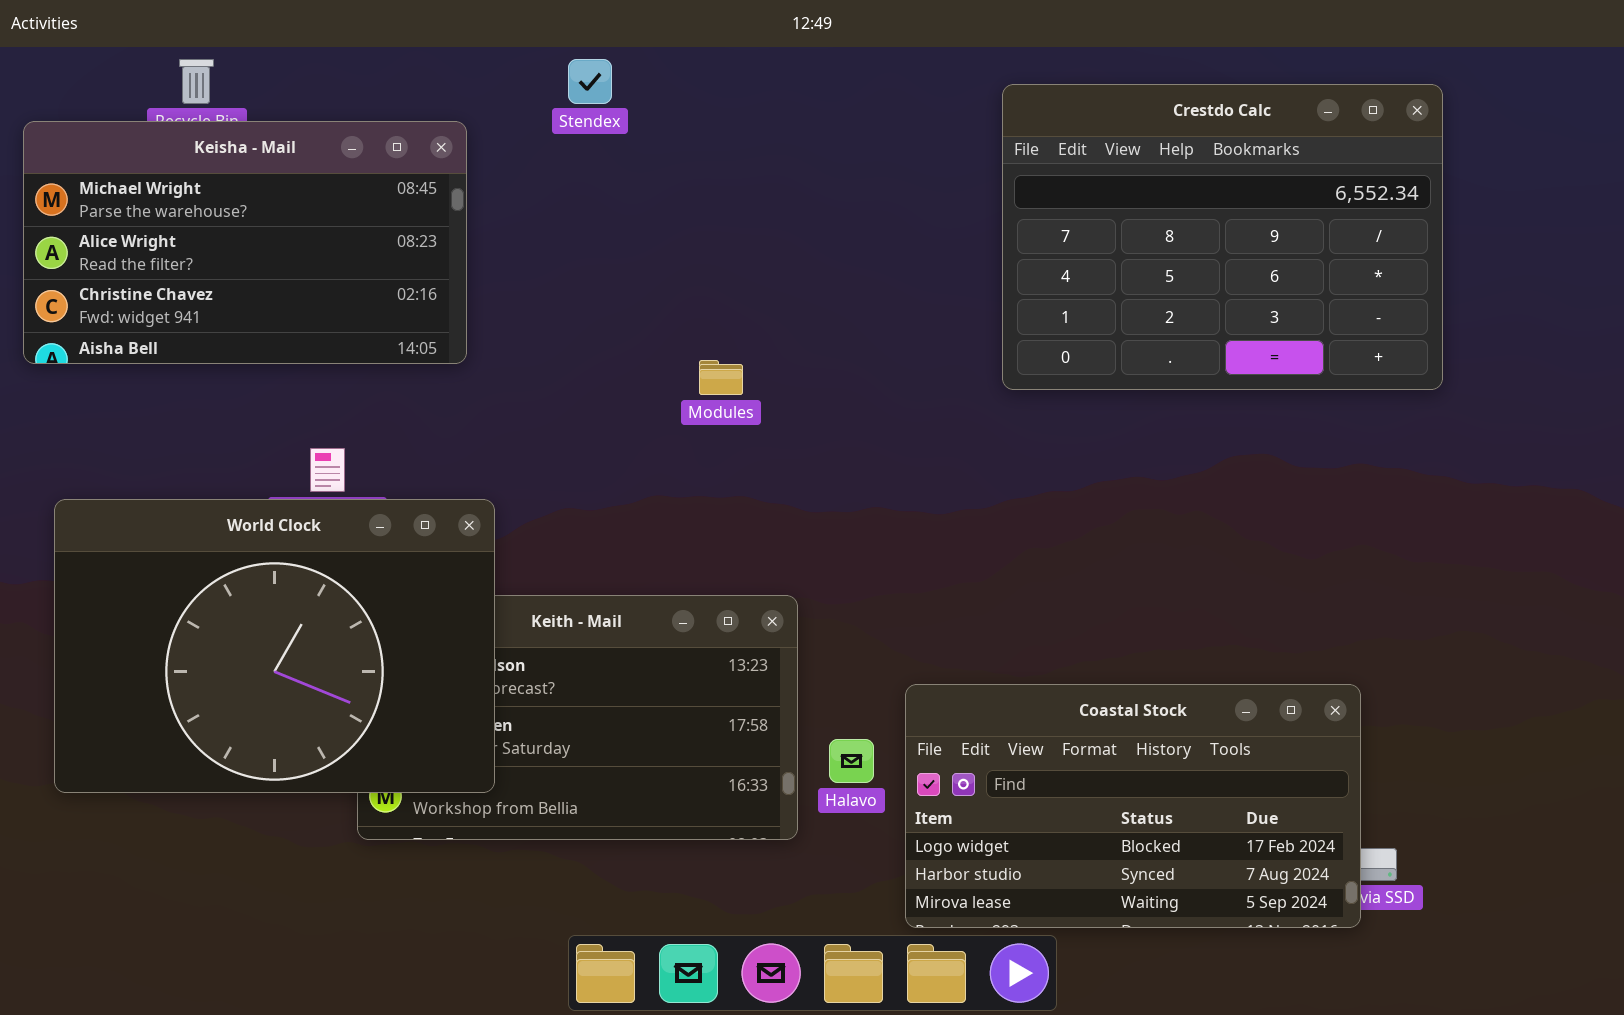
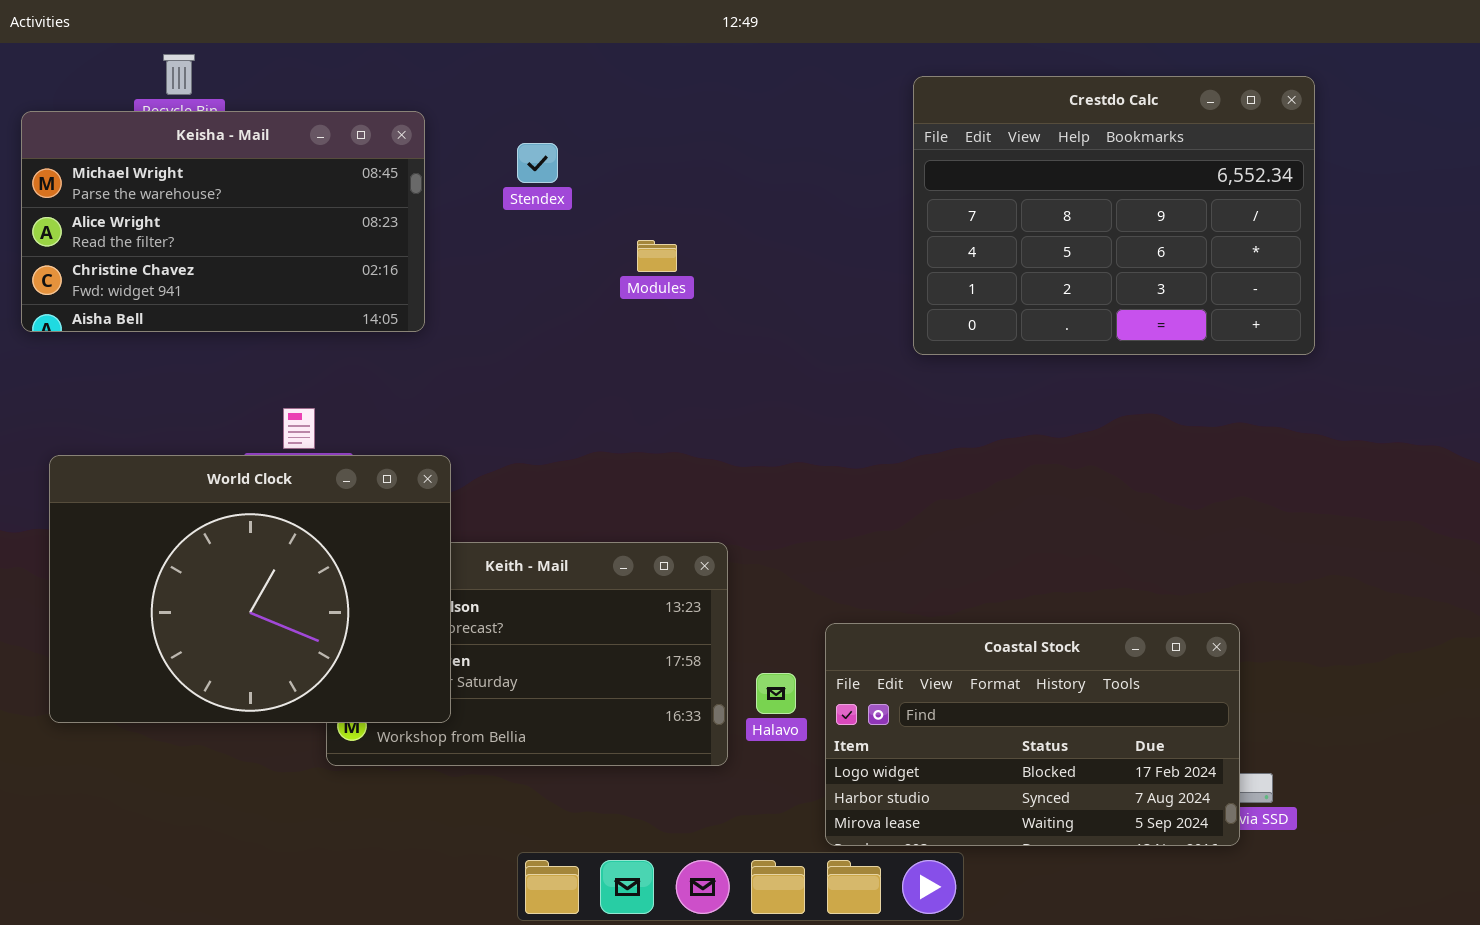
Stendex: [568,59,612,104] -> [517,143,558,183], moved
Modules: [699,360,743,395] -> [637,240,677,272], moved

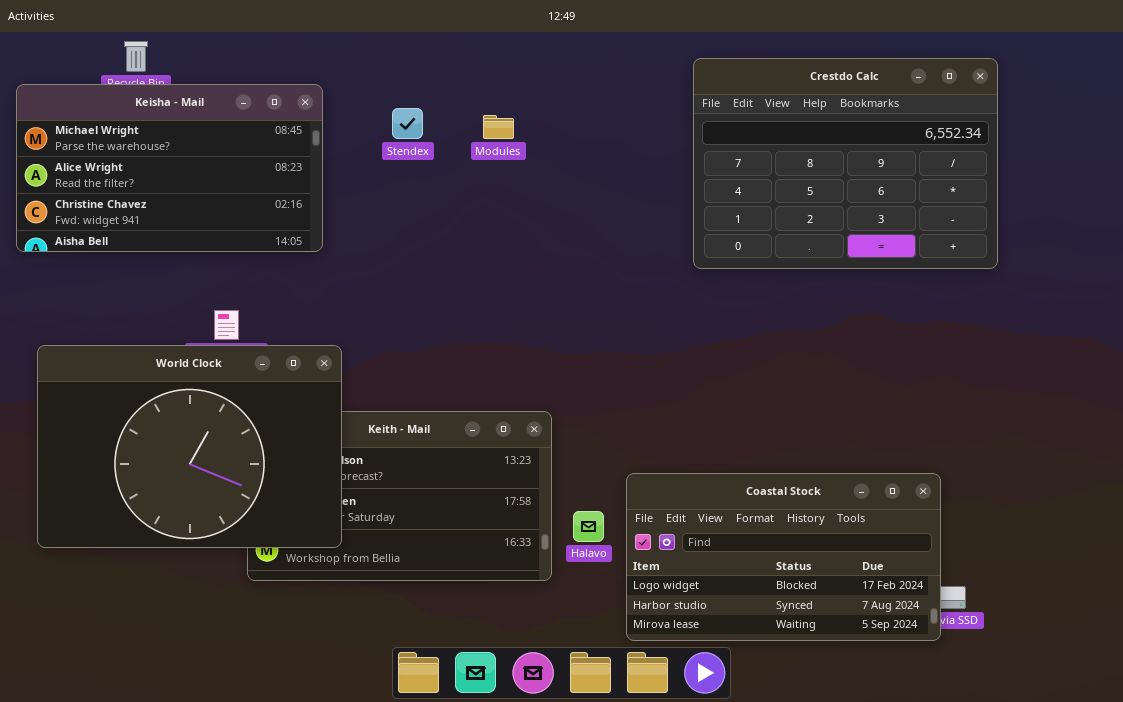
Modules: [637,240,677,272] -> [483,115,514,139], moved

